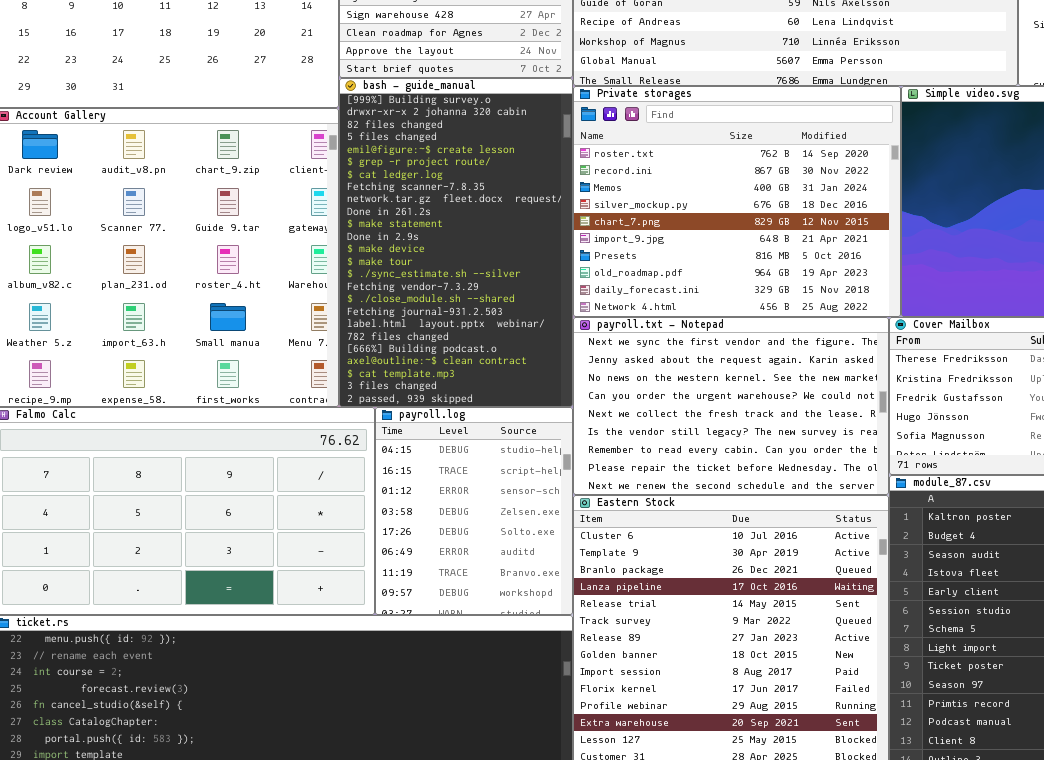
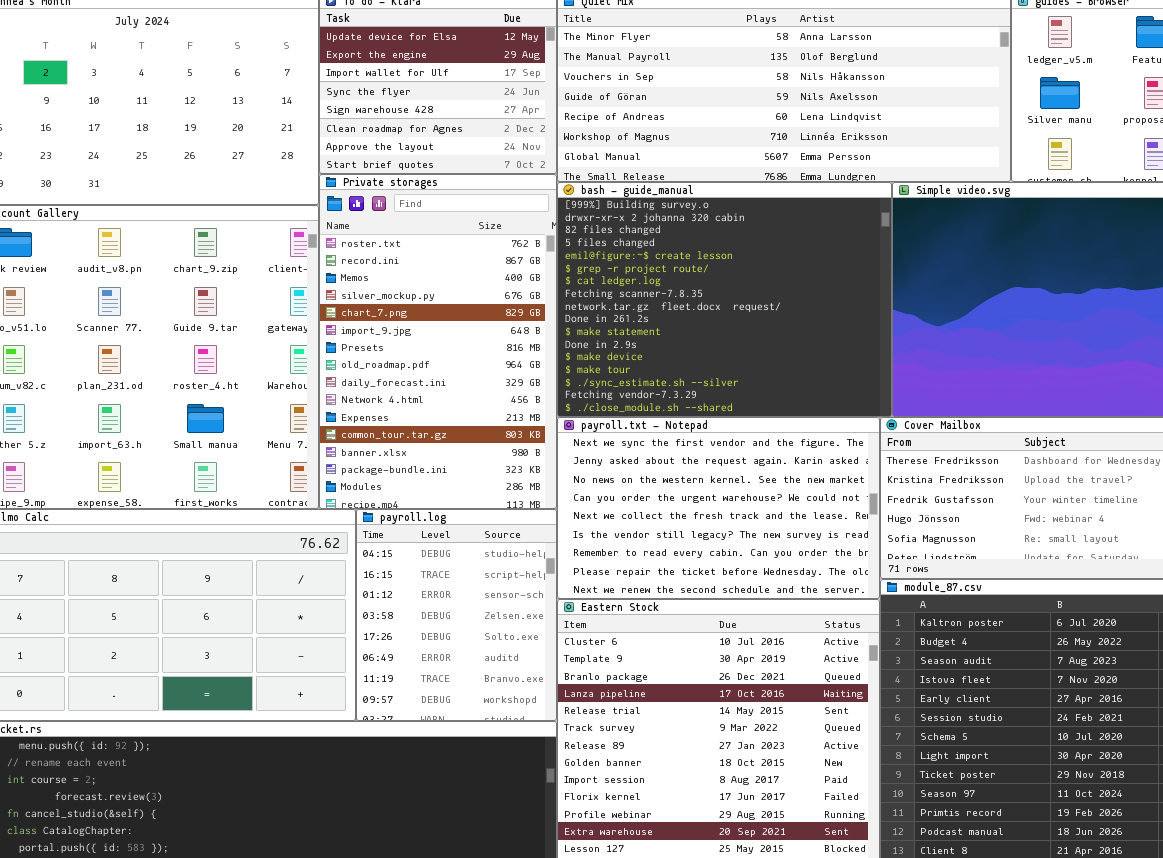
bash - guide_manual: [339,78,573,407] -> [557,182,892,417], moved, resized
Private storages: [573,86,901,317] -> [319,174,557,509], moved, resized

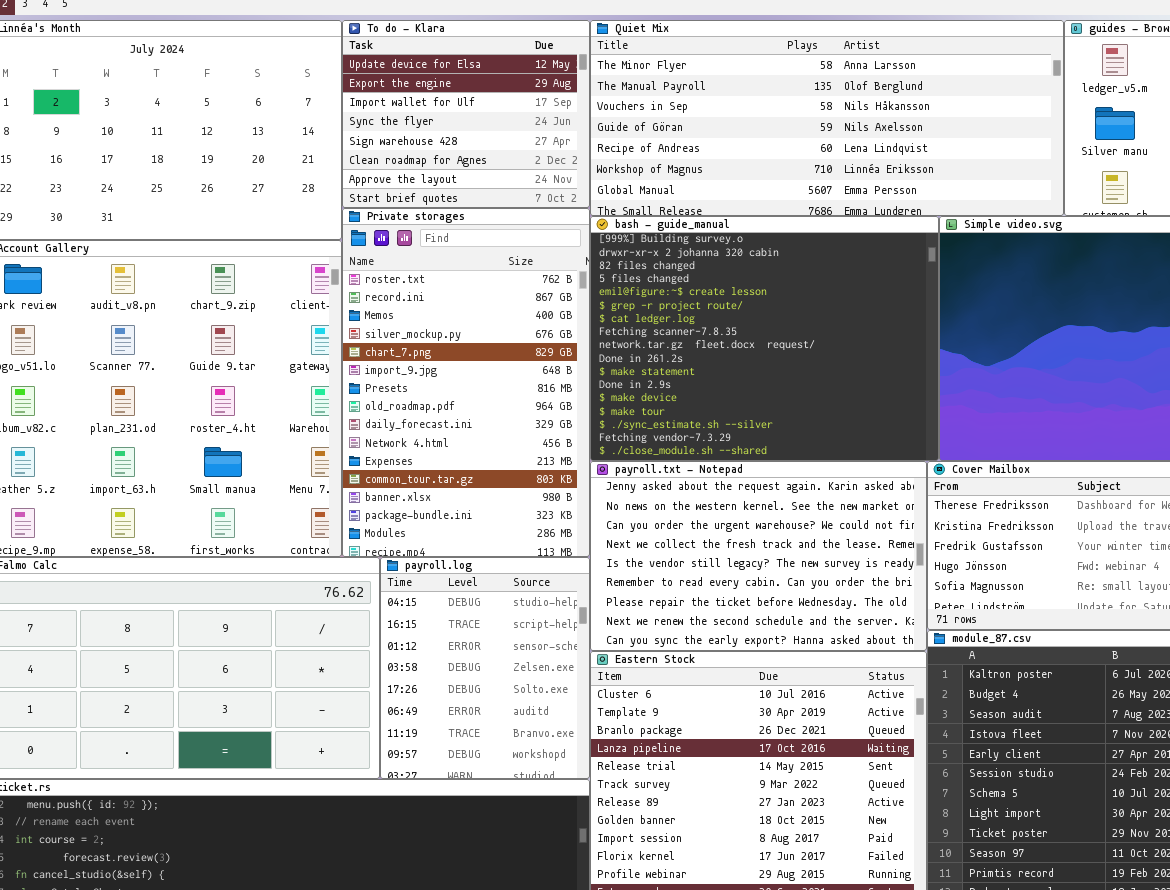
payroll.txt - Notepad: [557,417,880,599] -> [590,461,927,651], scrolled down 1 row

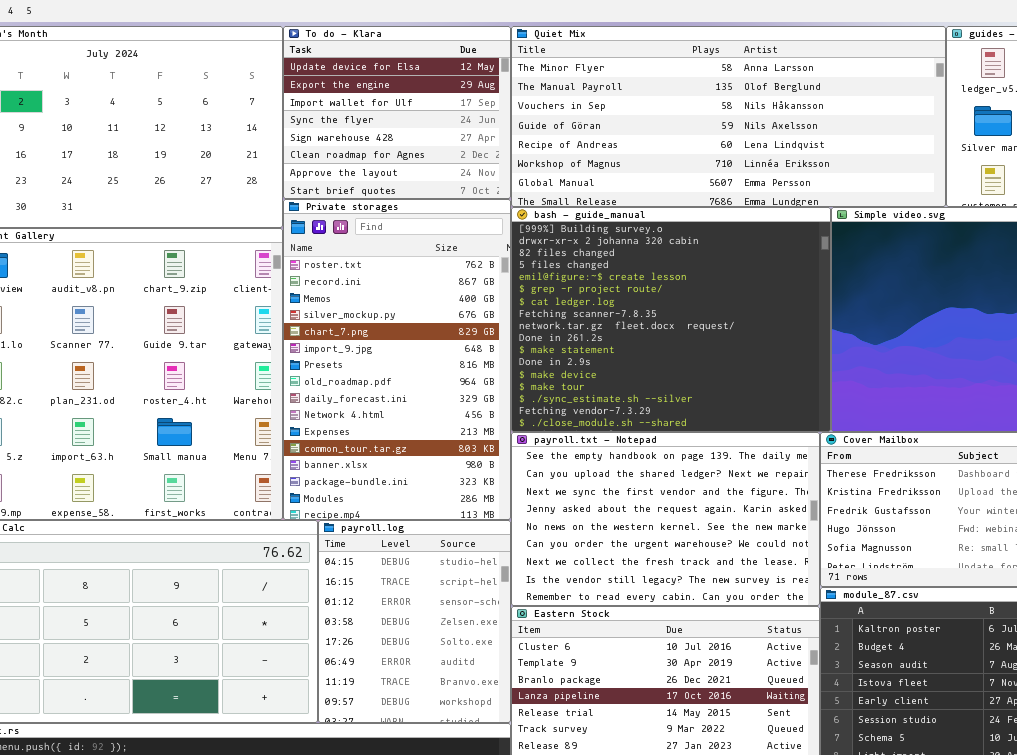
payroll.txt - Notepad: [590,461,927,651] -> [511,432,820,606], scrolled up 3 rows

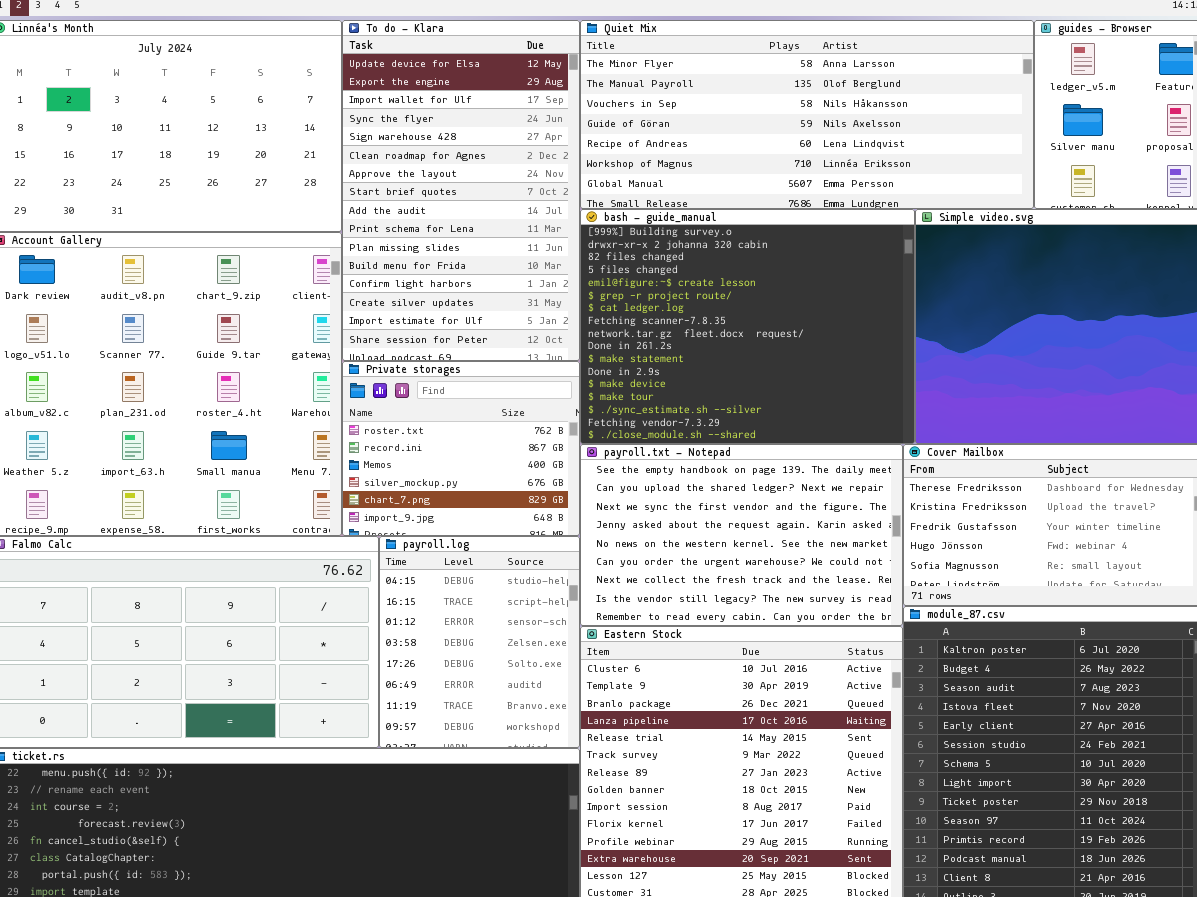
To do - Klara: [283,26,511,199] -> [342,20,580,361], resized
Private storages: [283,199,511,520] -> [342,361,580,536], resized

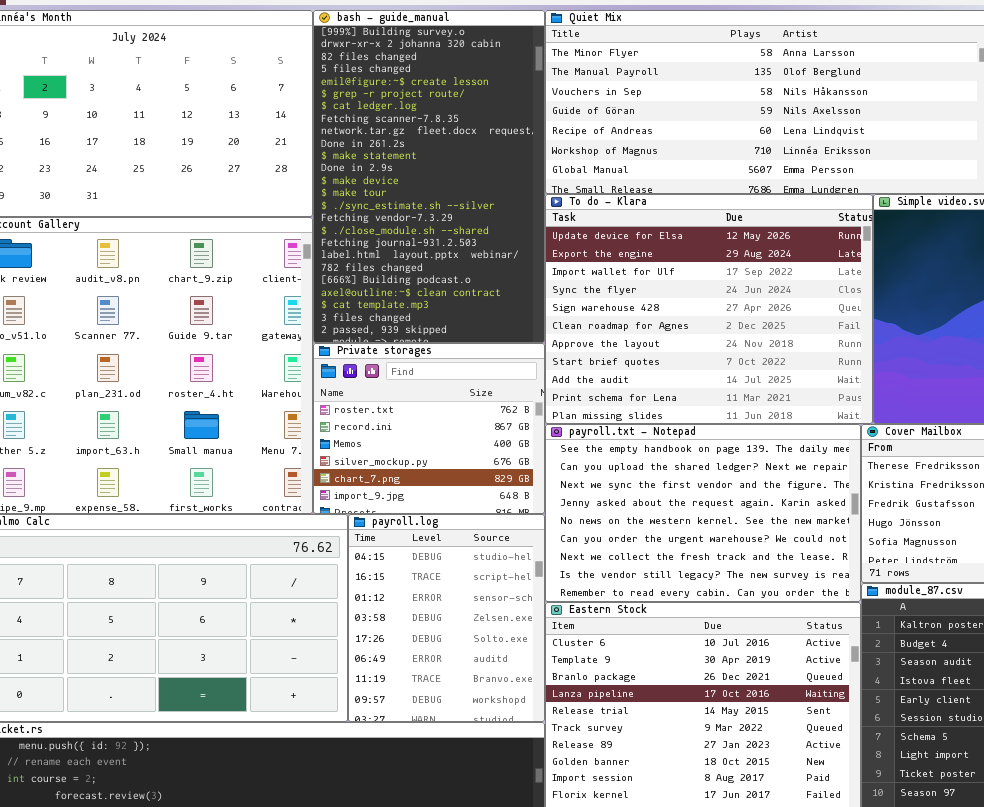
To do - Klara: [342,20,580,361] -> [545,194,873,424], moved, resized
bash - guide_manual: [580,209,915,444] -> [313,10,545,343], moved, resized

